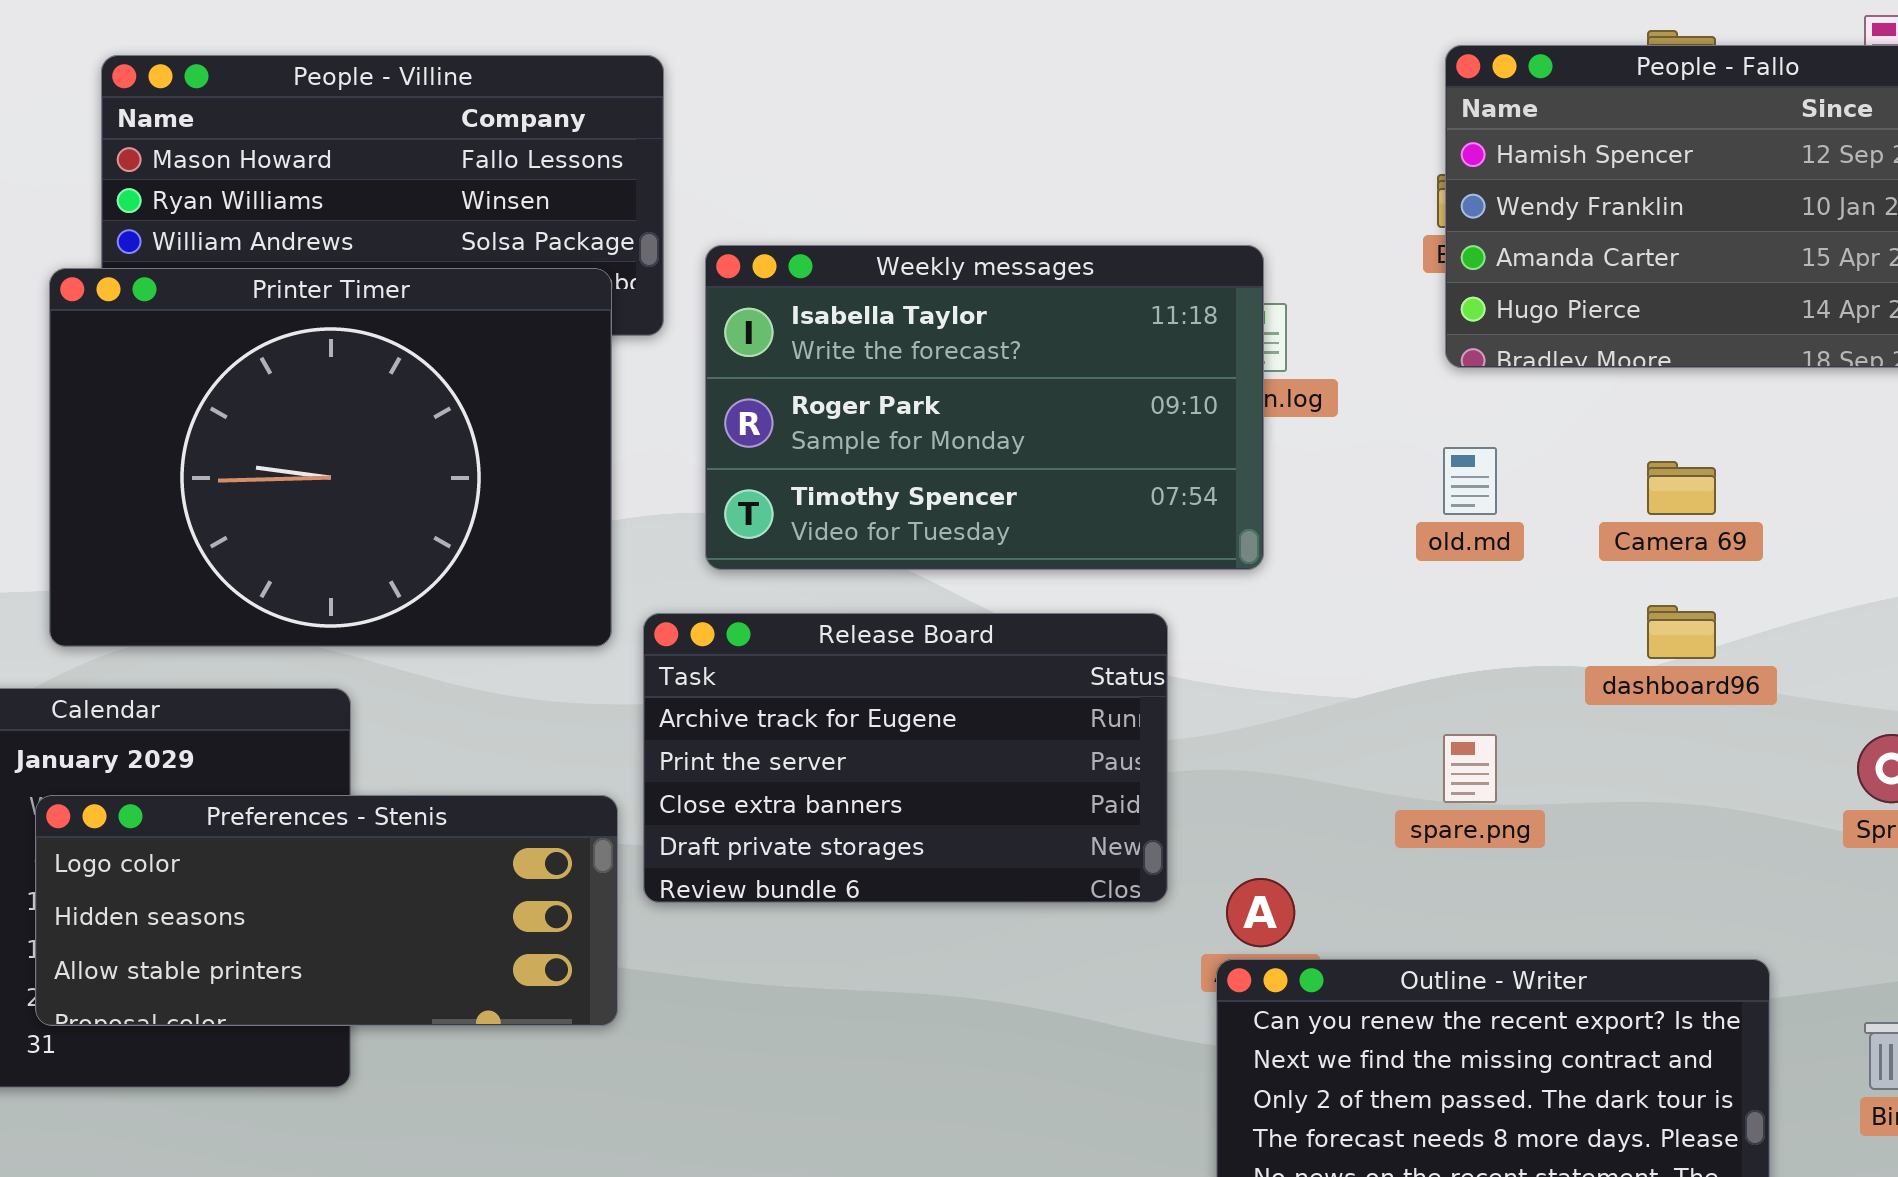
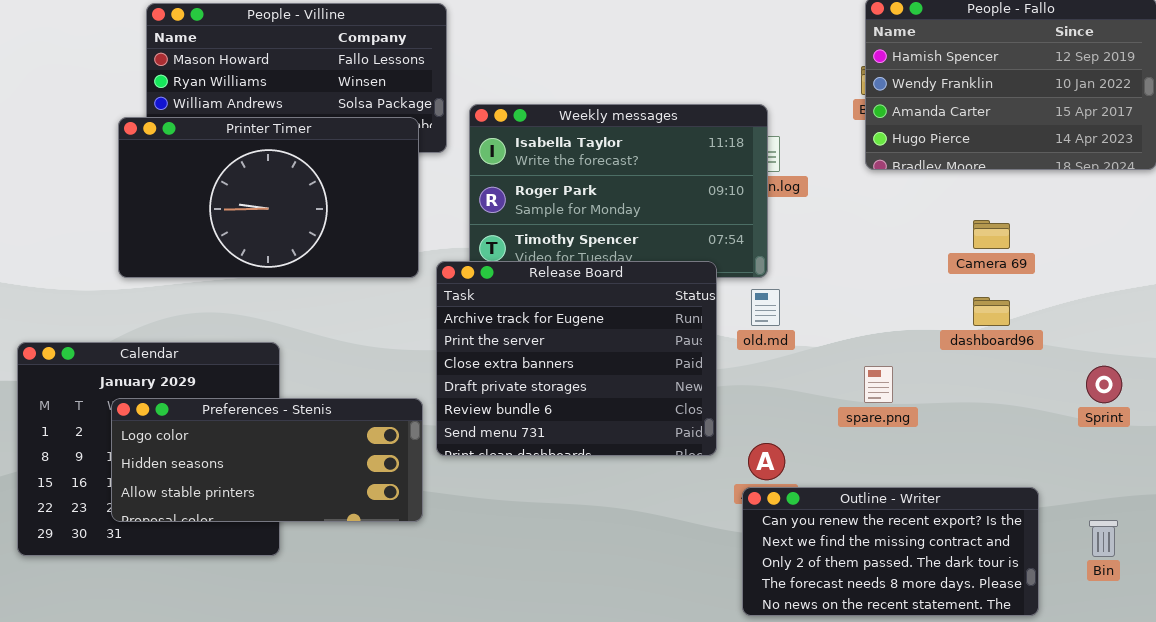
Printer Timer: [49,268,612,647] -> [118,117,419,278], resized
old.md: [1443,447,1497,515] -> [751,289,780,326], moved
Release Board: [643,613,1168,903] -> [436,261,717,456], resized

